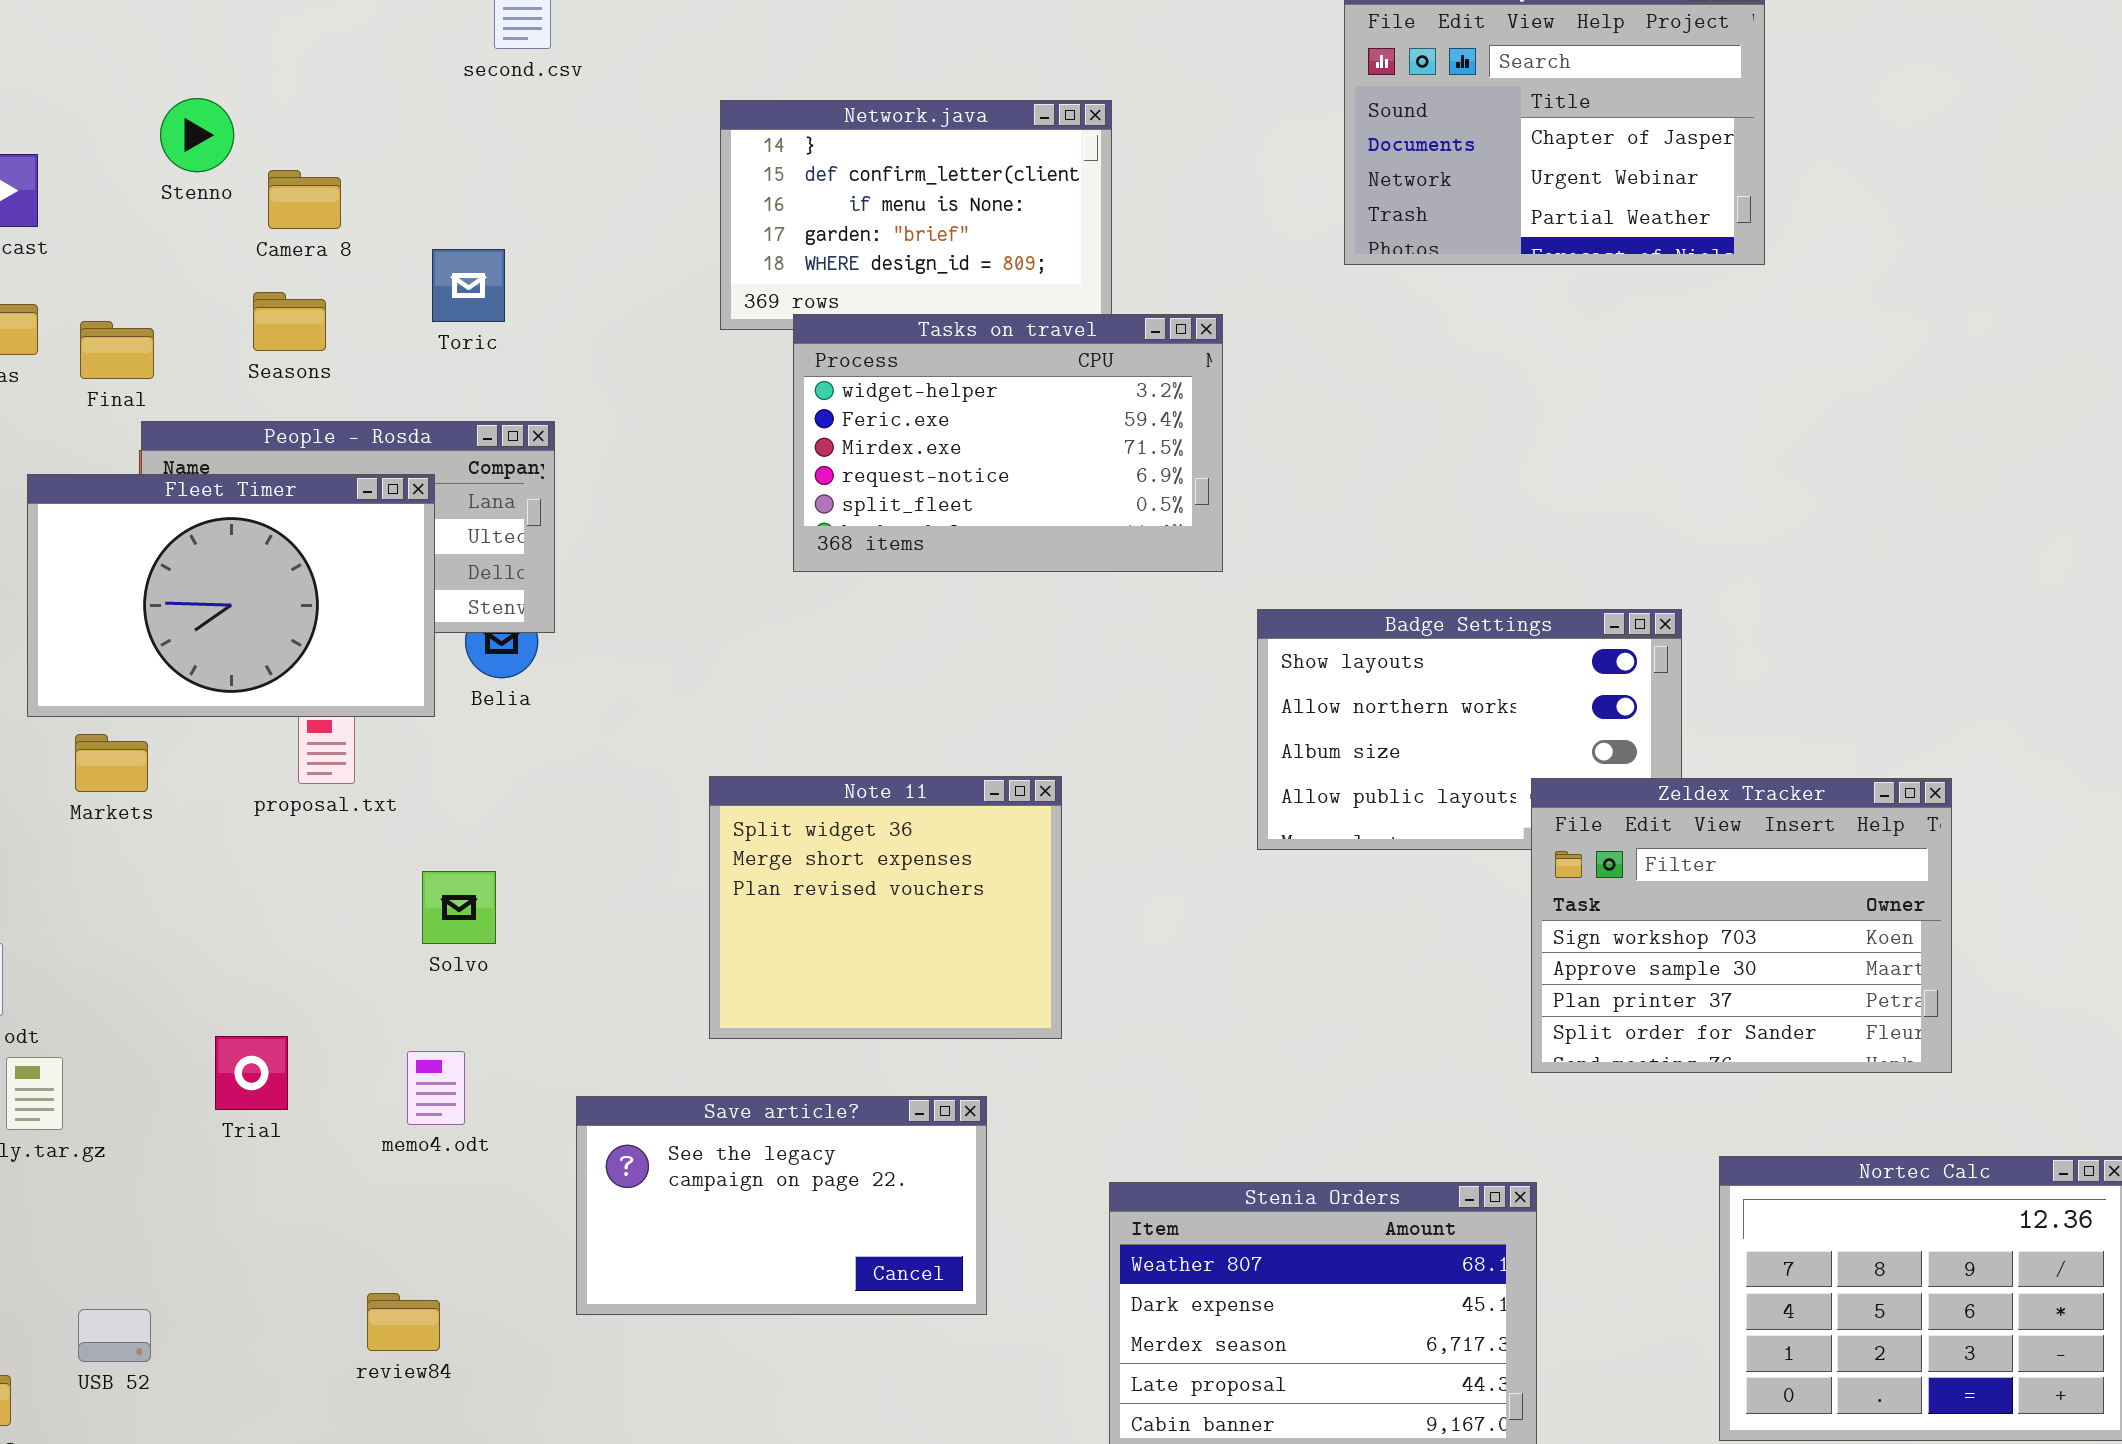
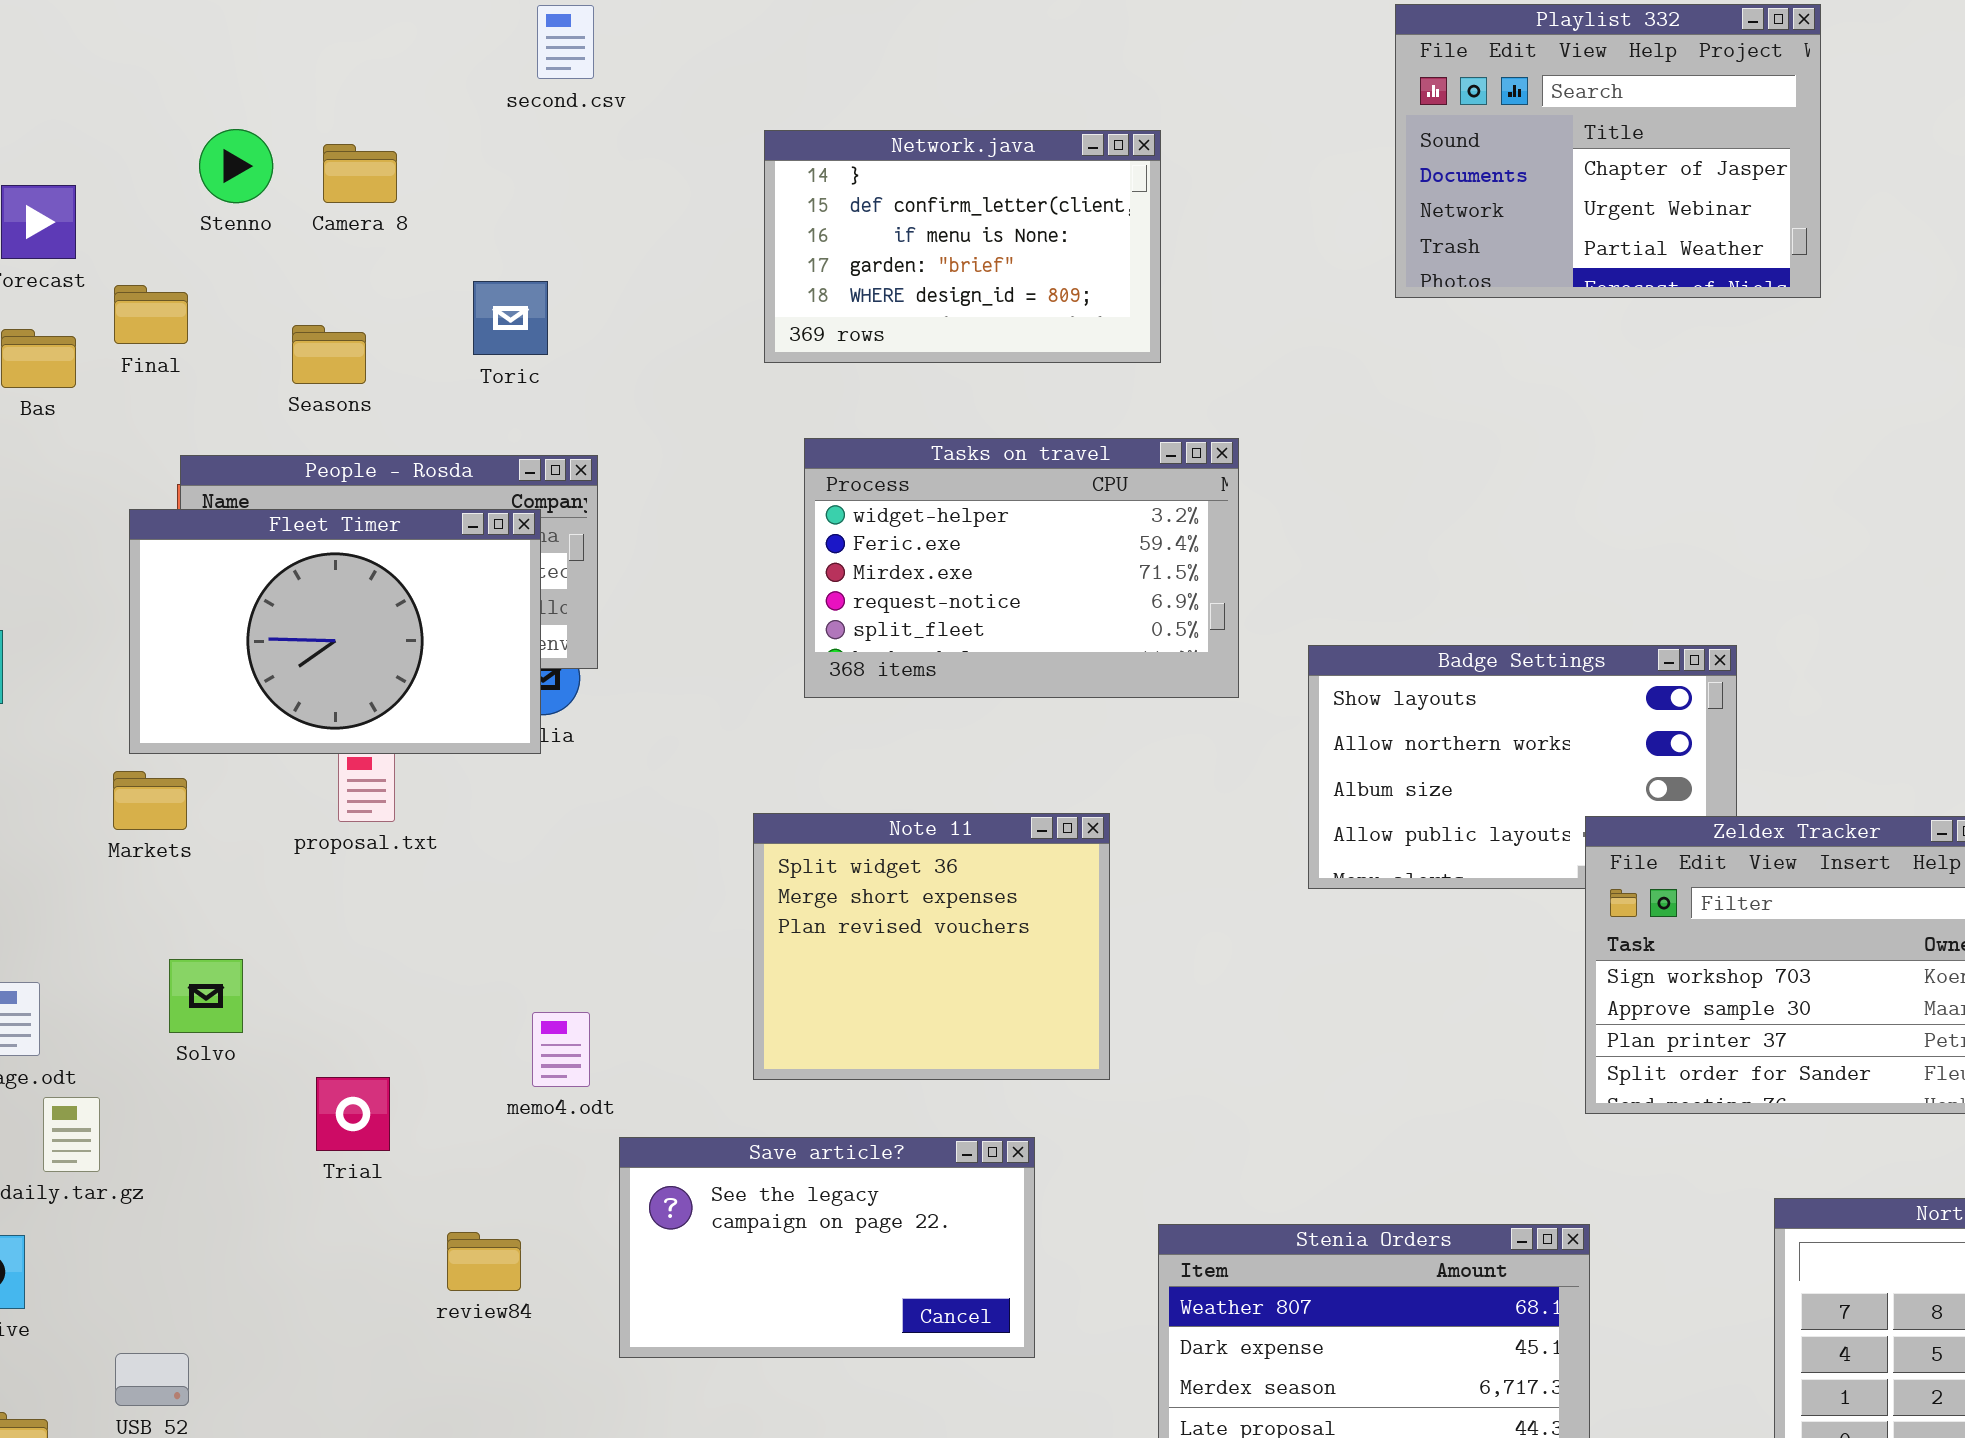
Camera 8: [268,170,341,229] -> [323,144,397,203], moved
Tasks on travel: [793,314,1223,572] -> [804,438,1239,698], moved
Final: [80,321,154,379] -> [114,285,188,344], moved
Fleet Timer: [27,474,435,717] -> [129,509,541,754], moved
Solvo: [422,871,496,944] -> [169,959,243,1033], moved
Trial: [215,1036,288,1110] -> [316,1077,390,1151], moved
memo4.odt: [407,1051,465,1125] -> [532,1012,590,1087], moved
review84: [367,1293,440,1351] -> [447,1232,521,1291], moved

